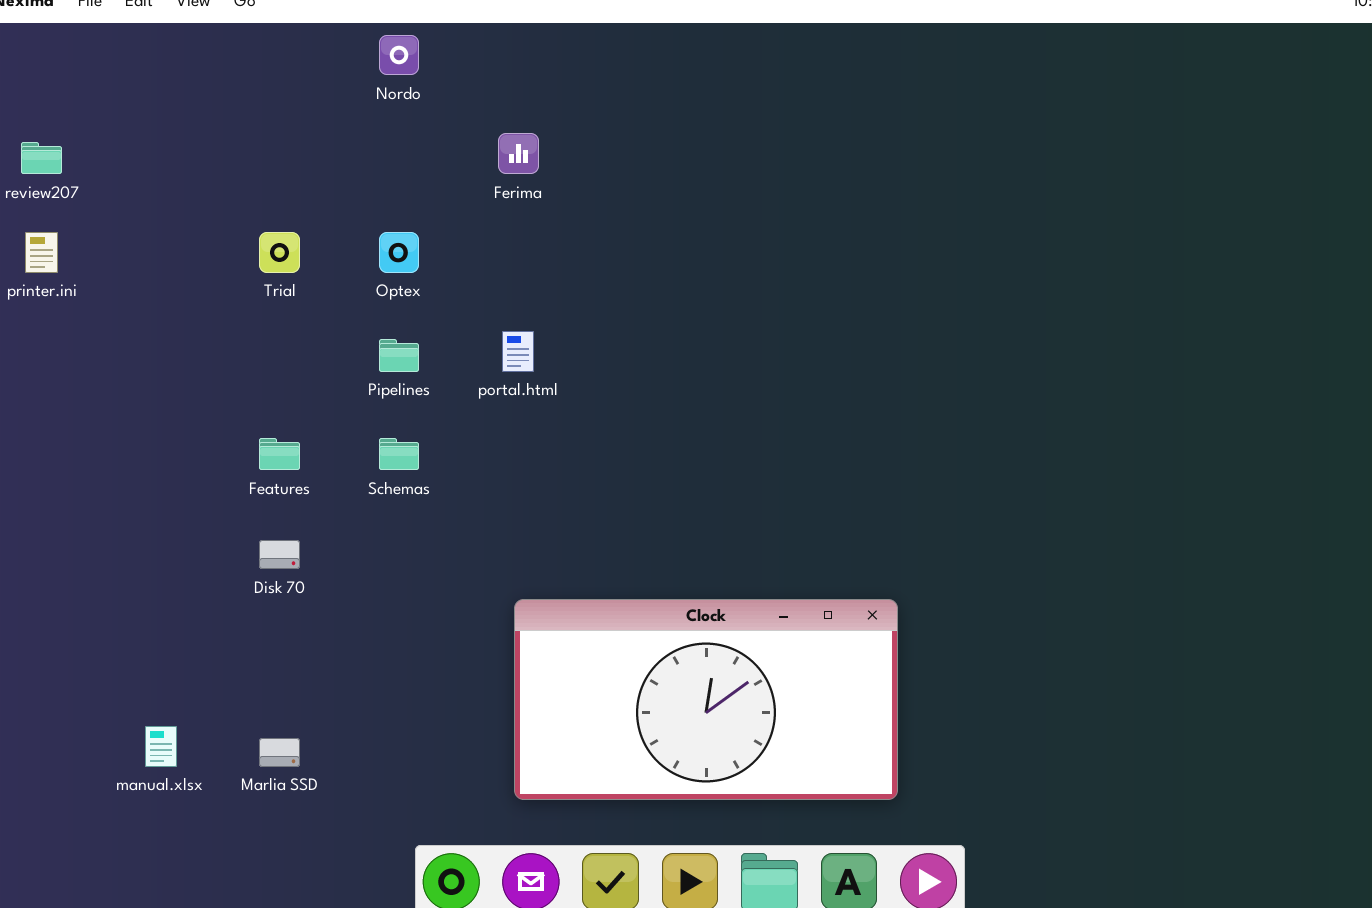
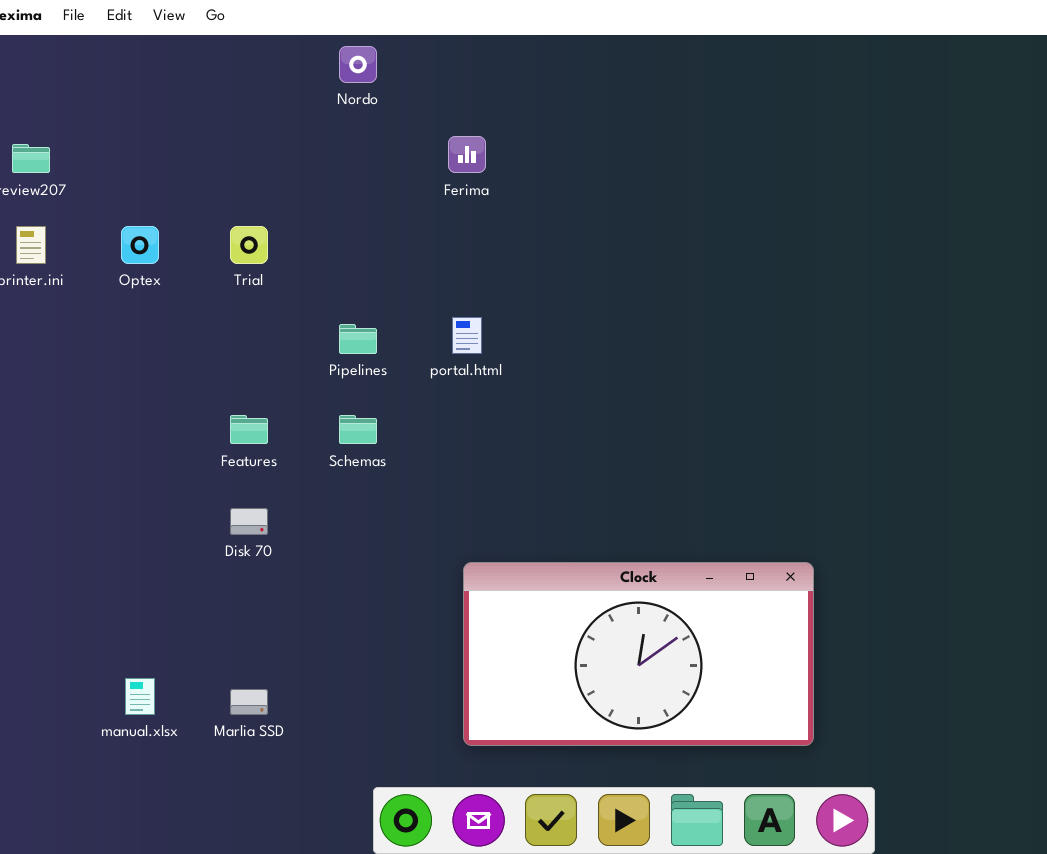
Optex: [379,232,419,273] -> [121,226,159,264], moved

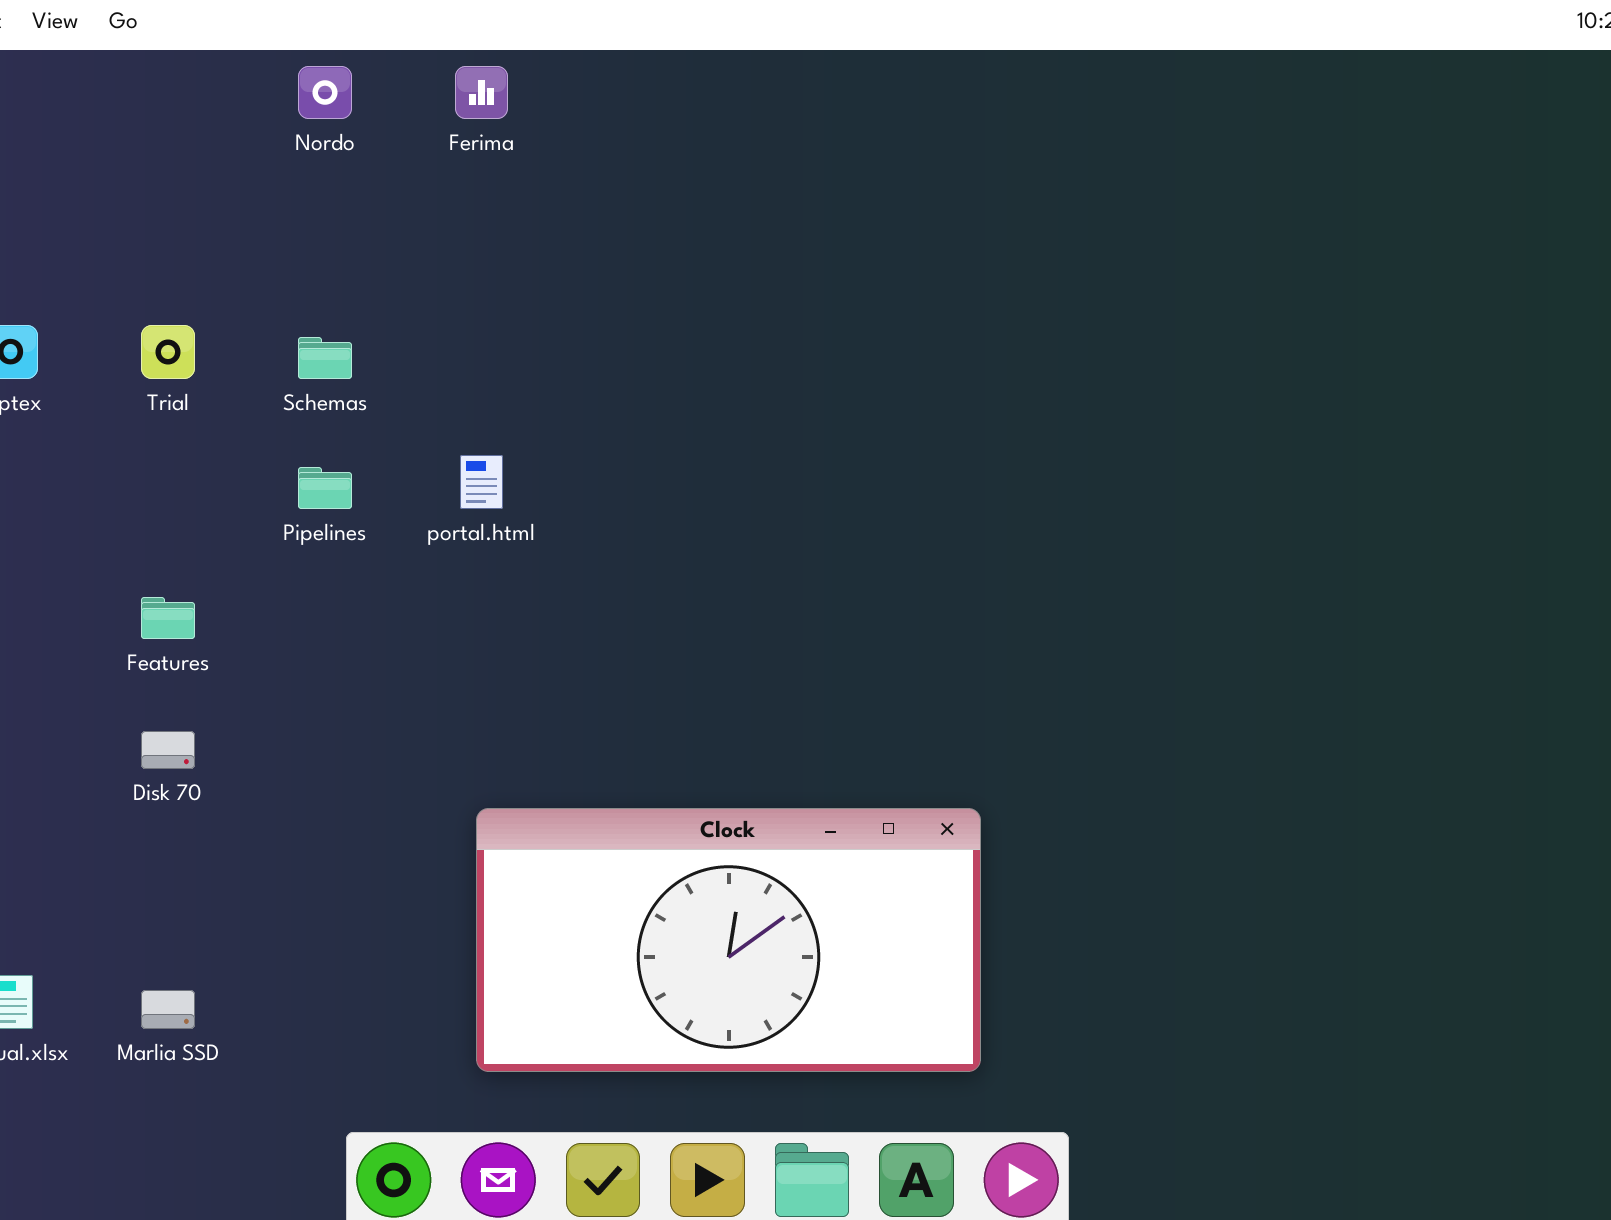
Ferima: [448,136,486,173] -> [455,66,508,119], moved
Schemas: [339,415,377,444] -> [298,337,352,379], moved

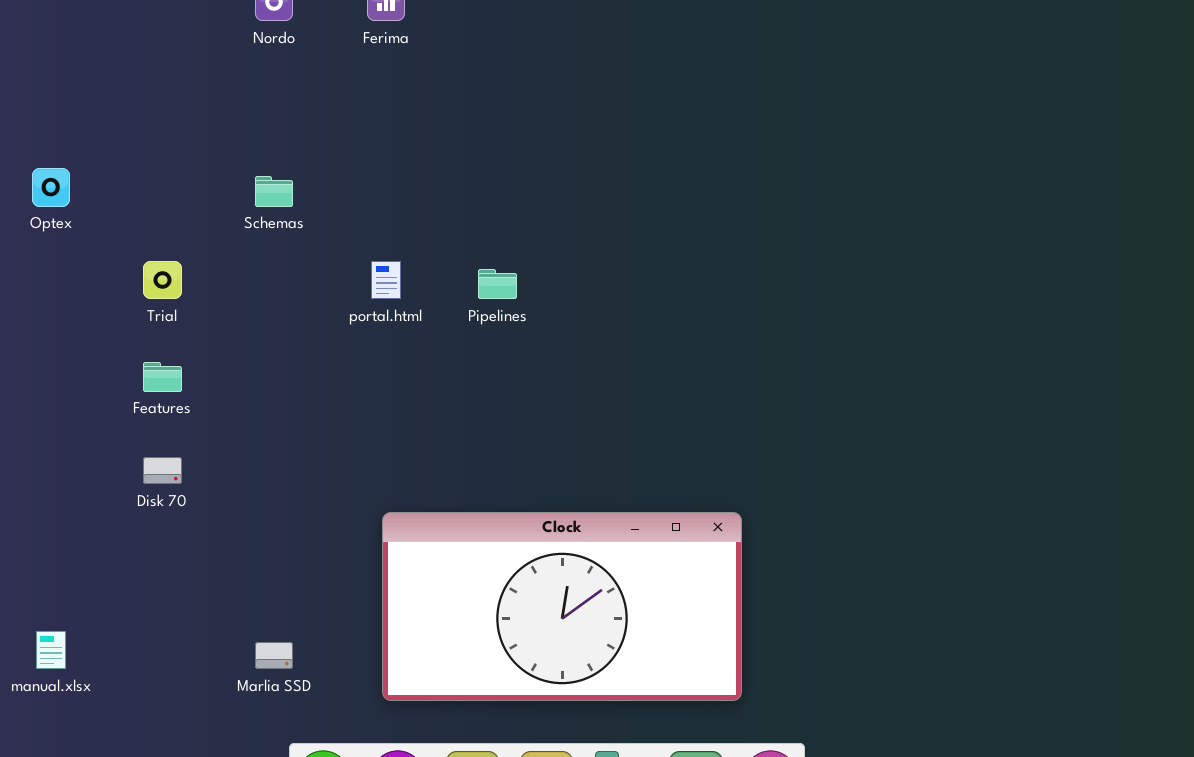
Trial: [141,325,195,379] -> [143,261,182,299], moved
Pipelines: [298,467,352,509] -> [478,269,517,299], moved
Marlia SSD: [141,990,195,1029] -> [255,642,293,669], moved

